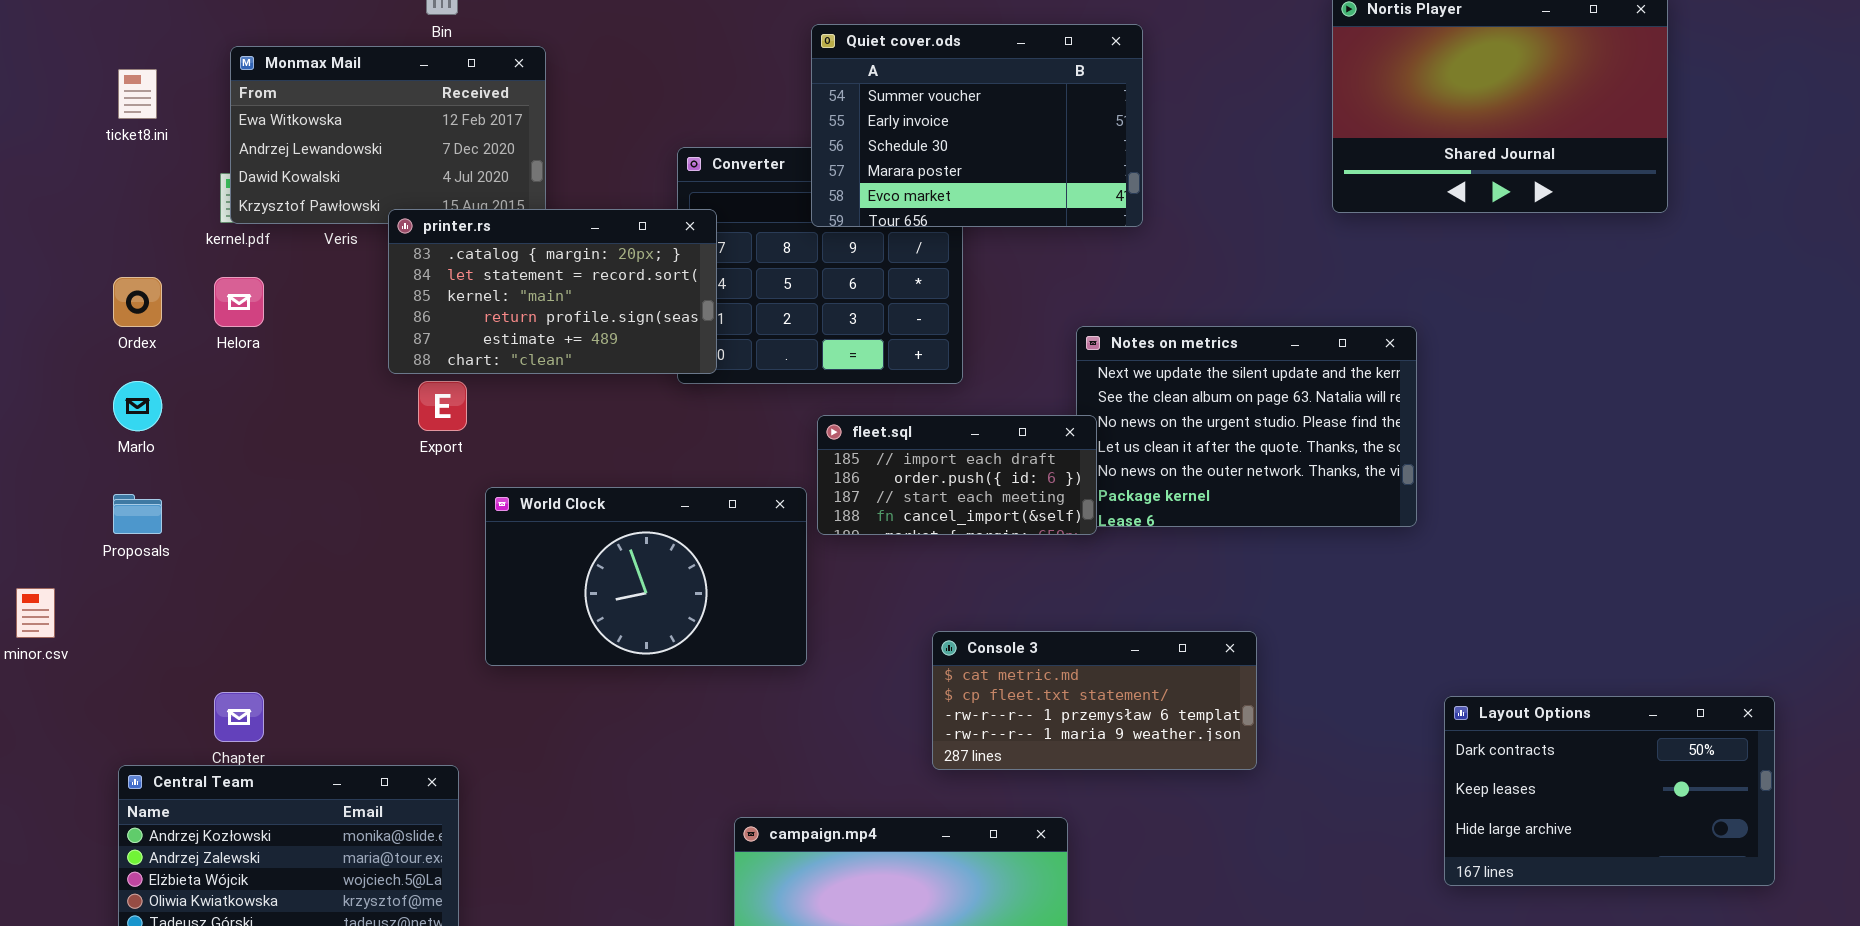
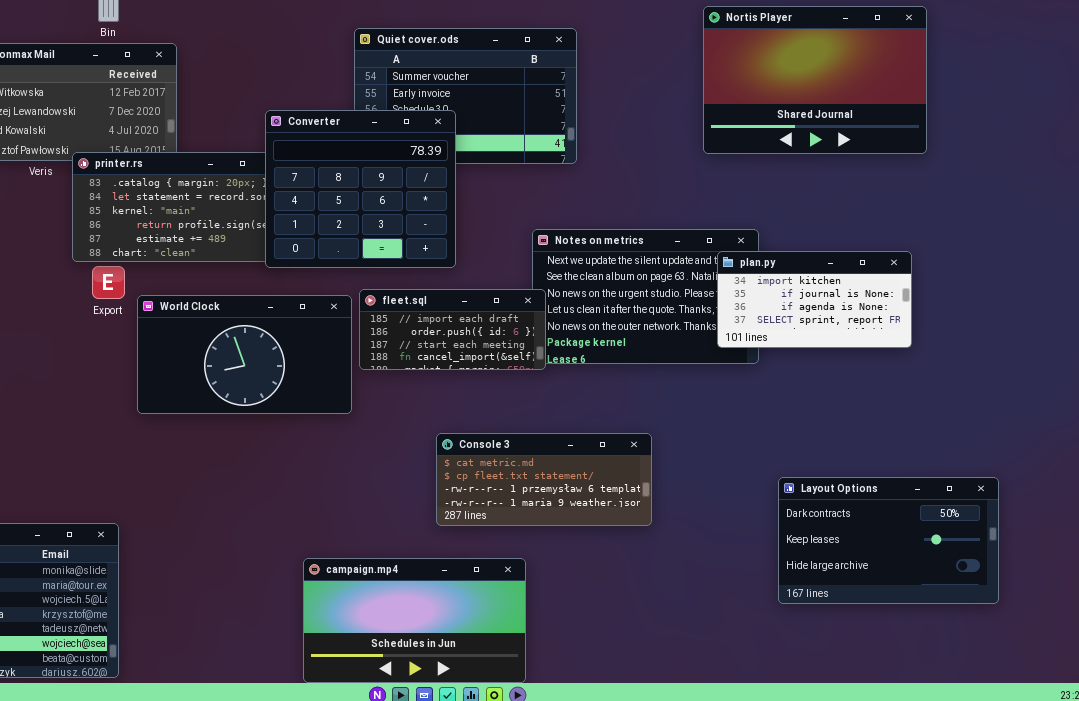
Converter: [677,147,963,384] -> [265,110,456,268], raised
plan.py: none -> [717,251,912,348], opened
World Clock: [485,487,807,666] -> [137,295,352,414], moved

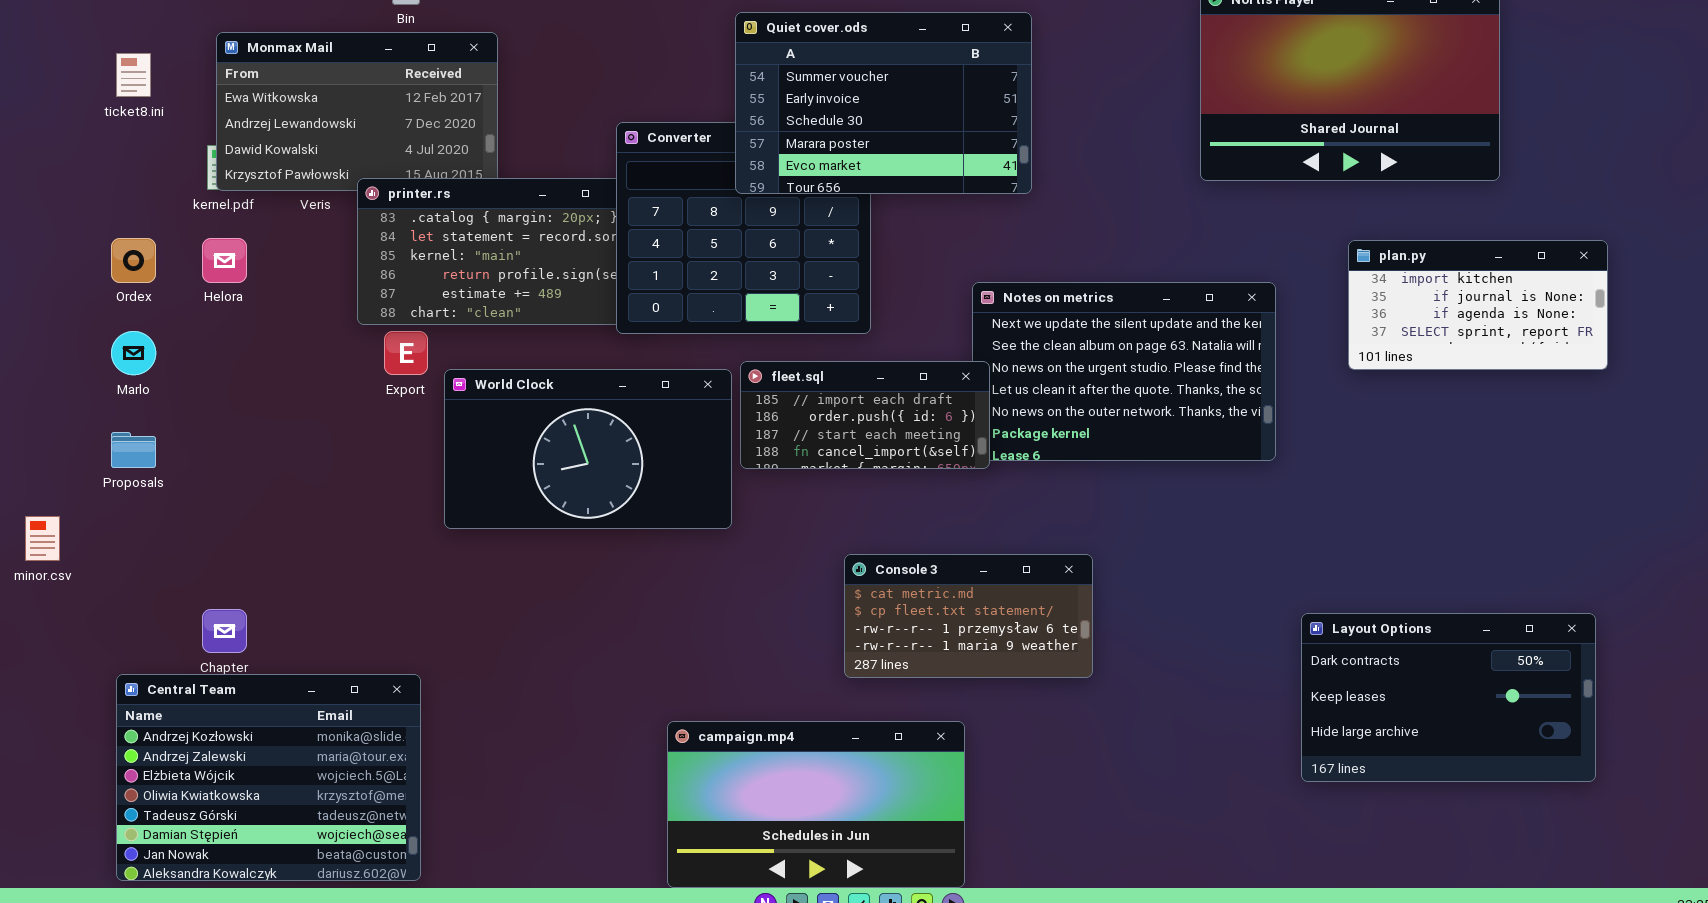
Quiet cover.ods: [354,28,577,164] -> [735,12,1032,194], raised
plan.py: [717,251,912,348] -> [1348,240,1608,370], moved
Console 3: [436,433,652,526] -> [844,554,1093,678], resized

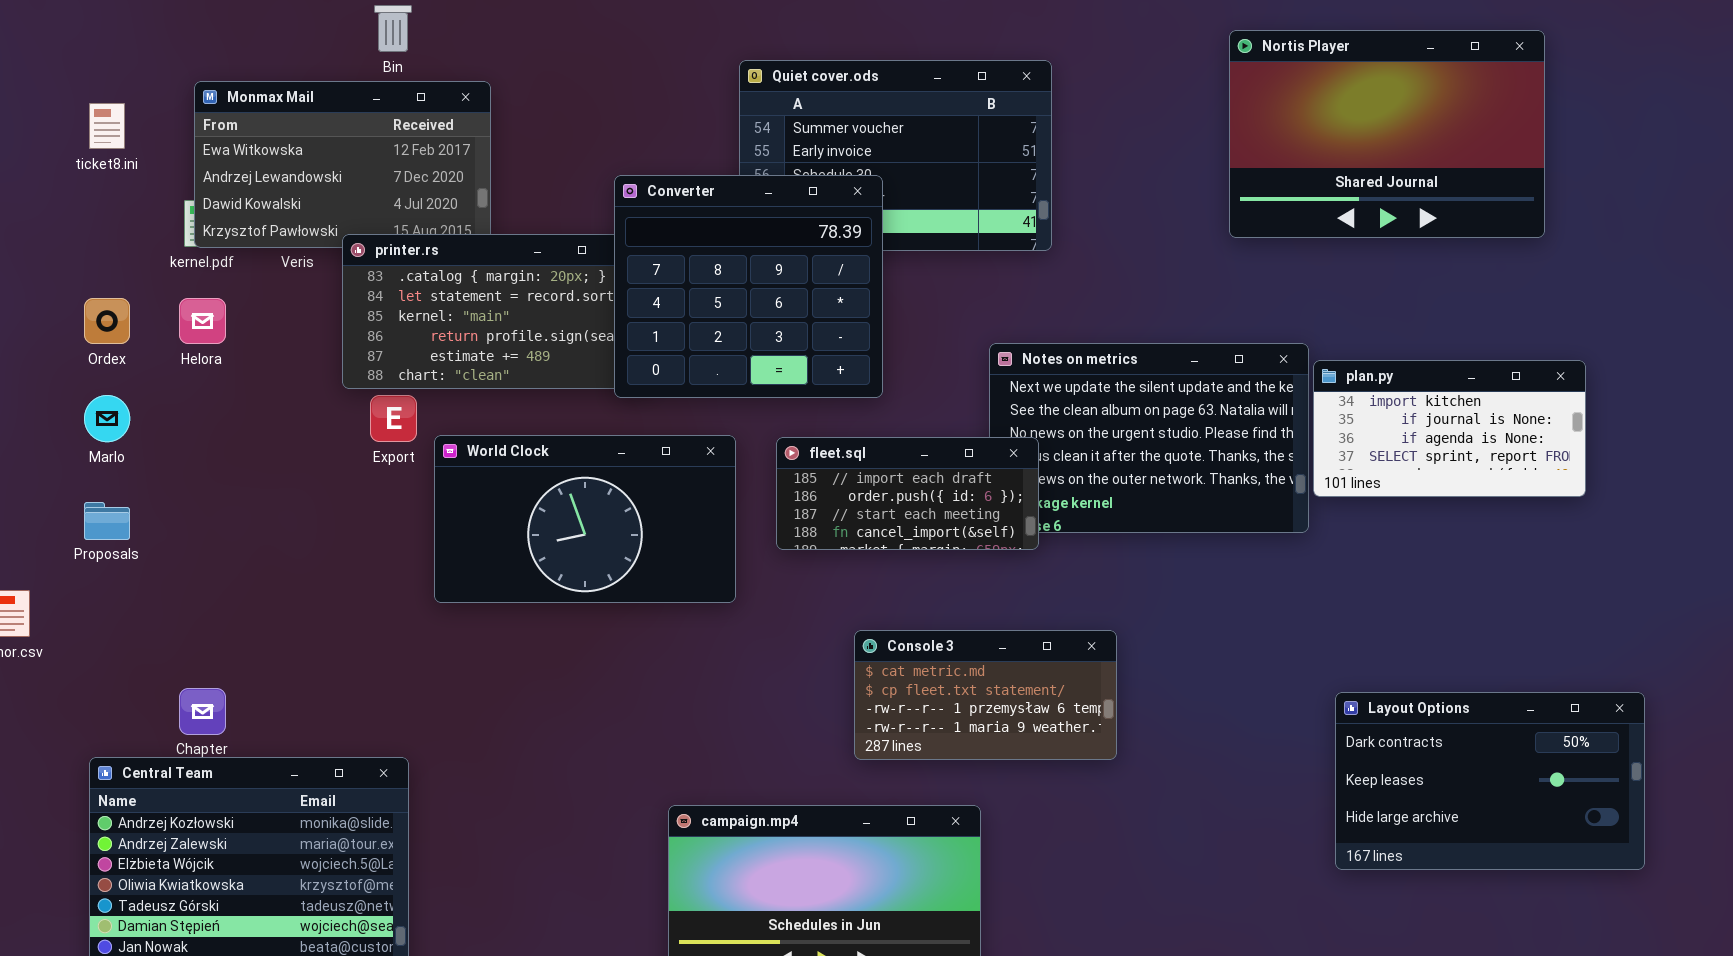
Converter: [616,122,871,334] -> [614,175,883,398], raised
plan.py: [1348,240,1608,370] -> [1313,360,1586,497], moved
fleet.sql: [740,361,990,469] -> [776,437,1039,550], moved

